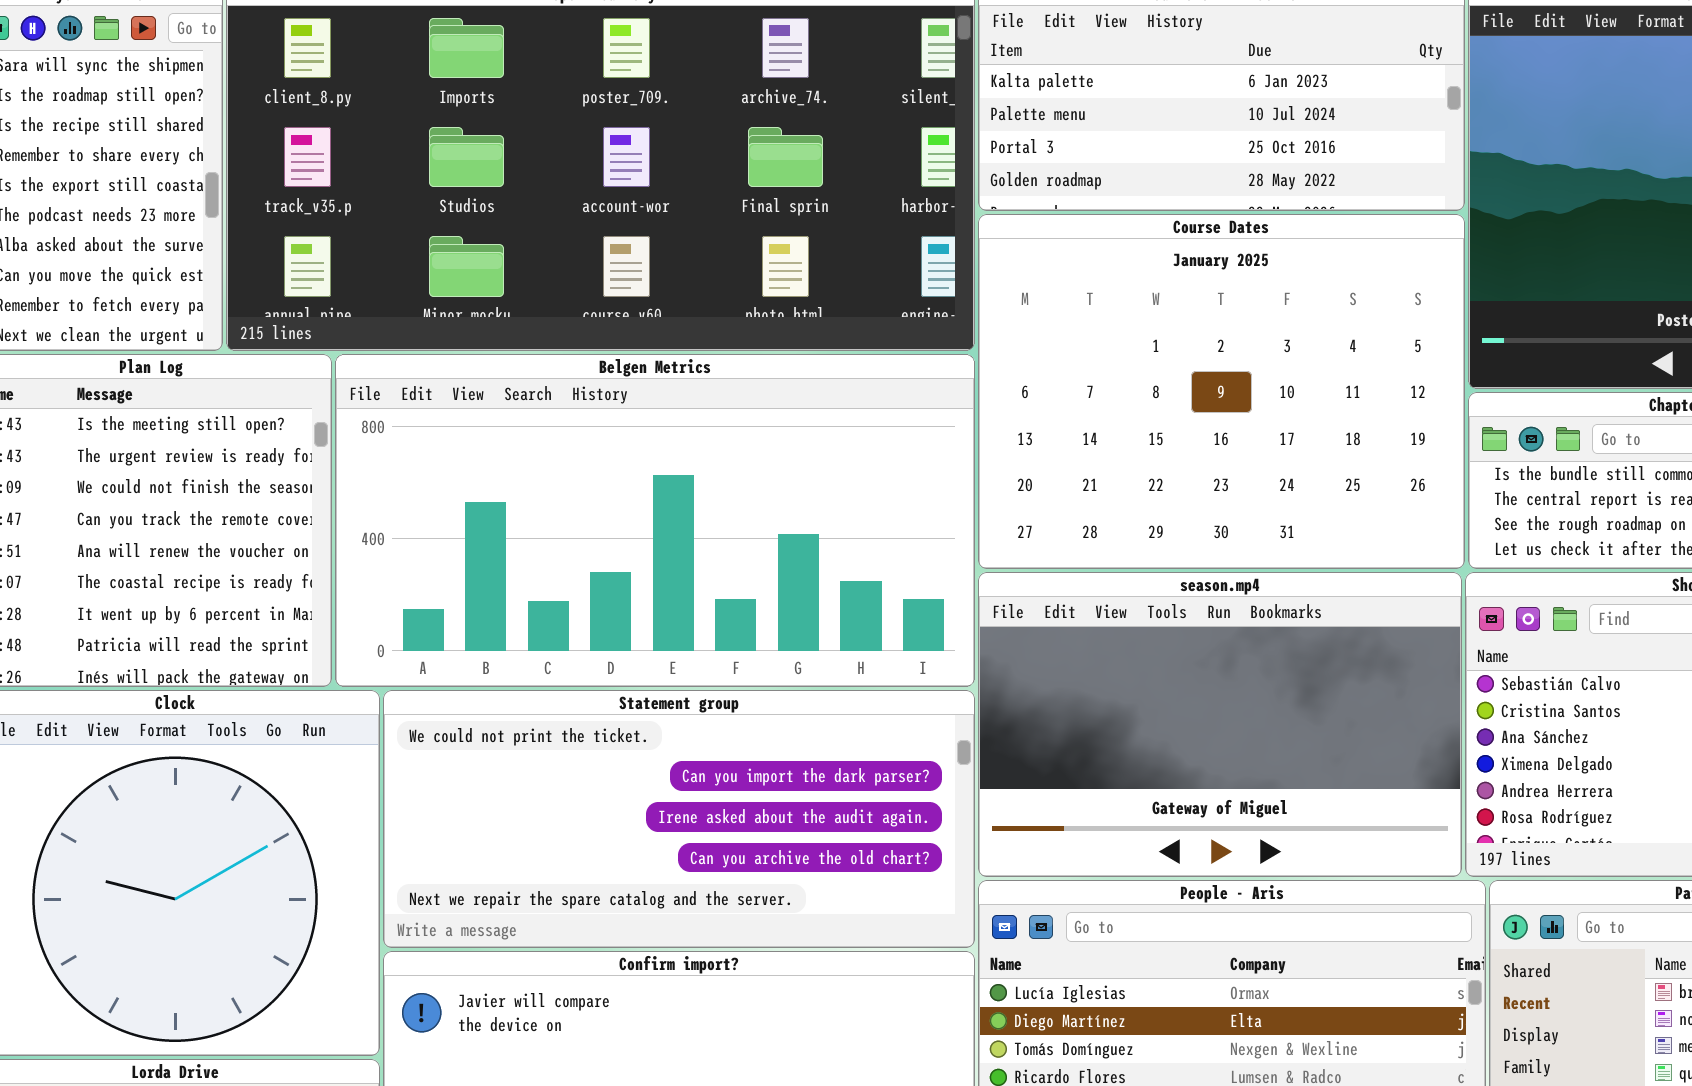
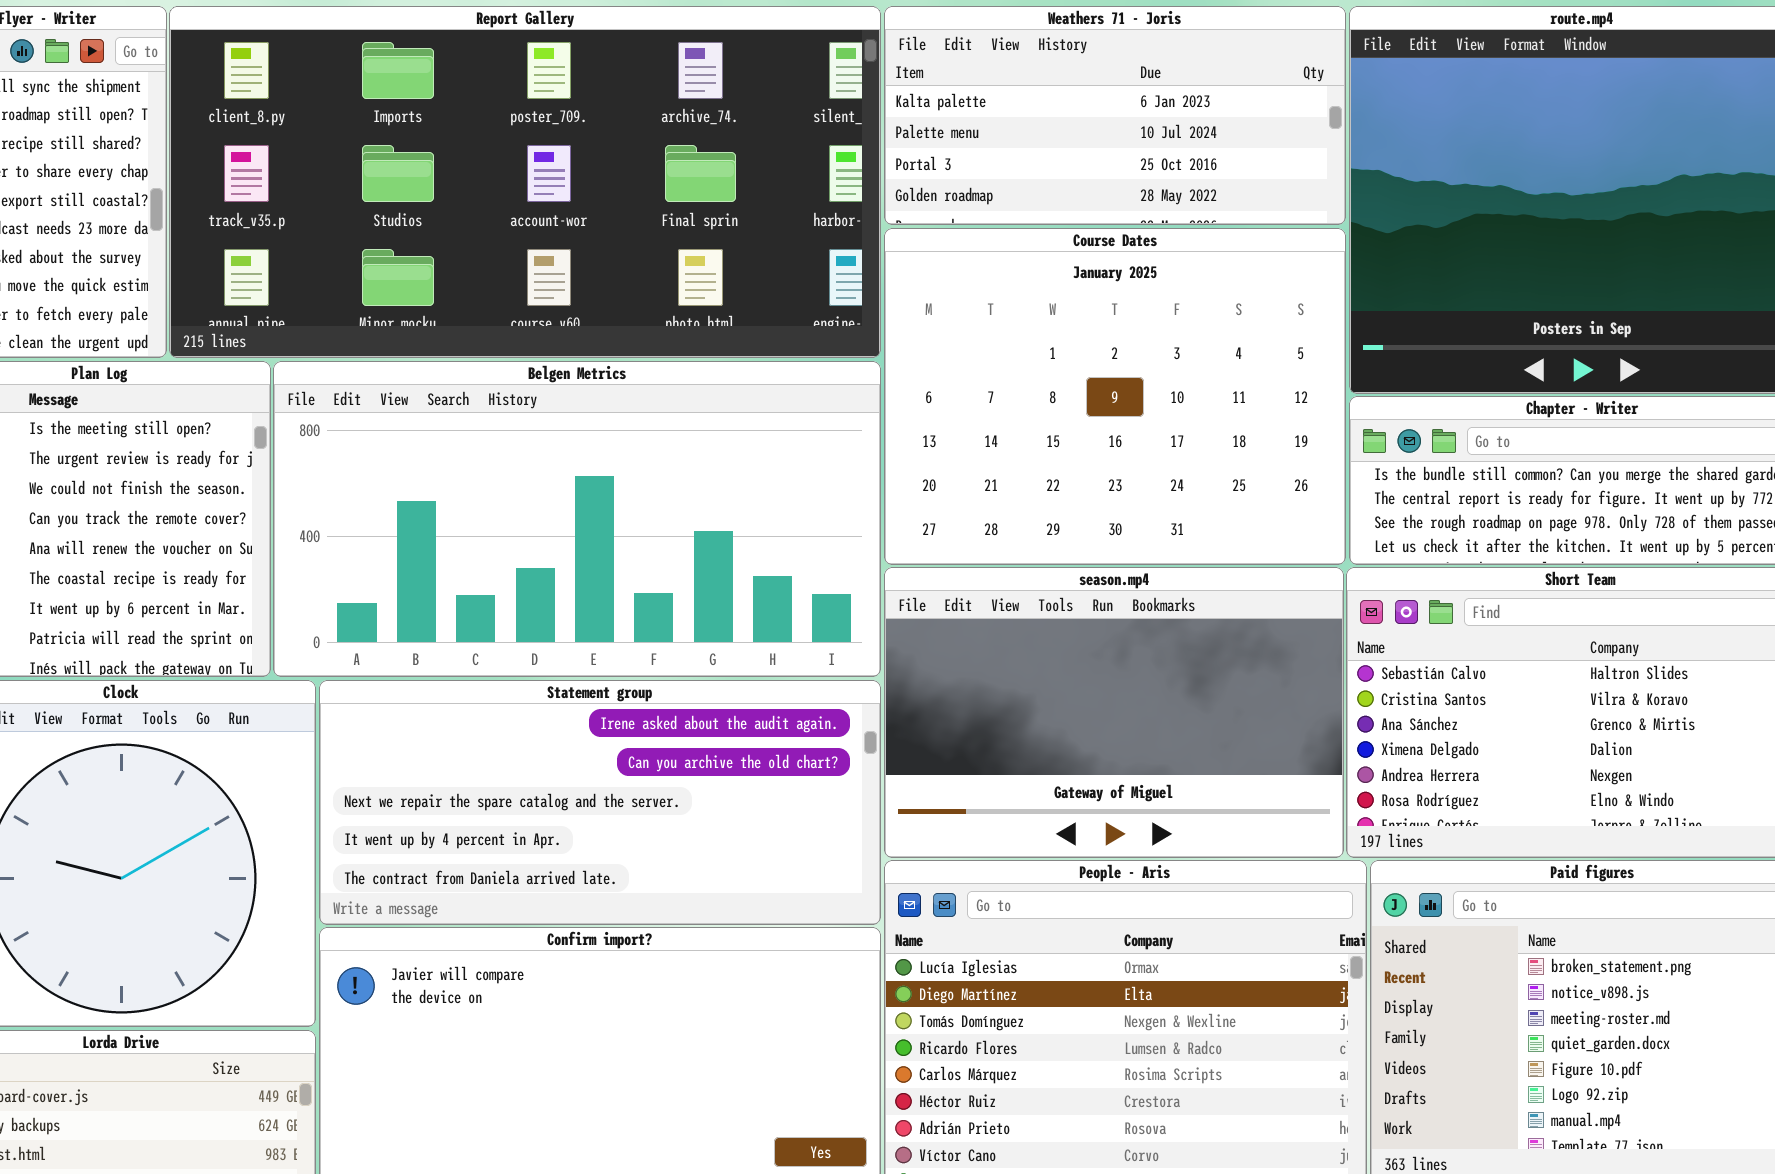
Statement group: [383,690,975,948] -> [319,680,881,925], scrolled down 2 rows

